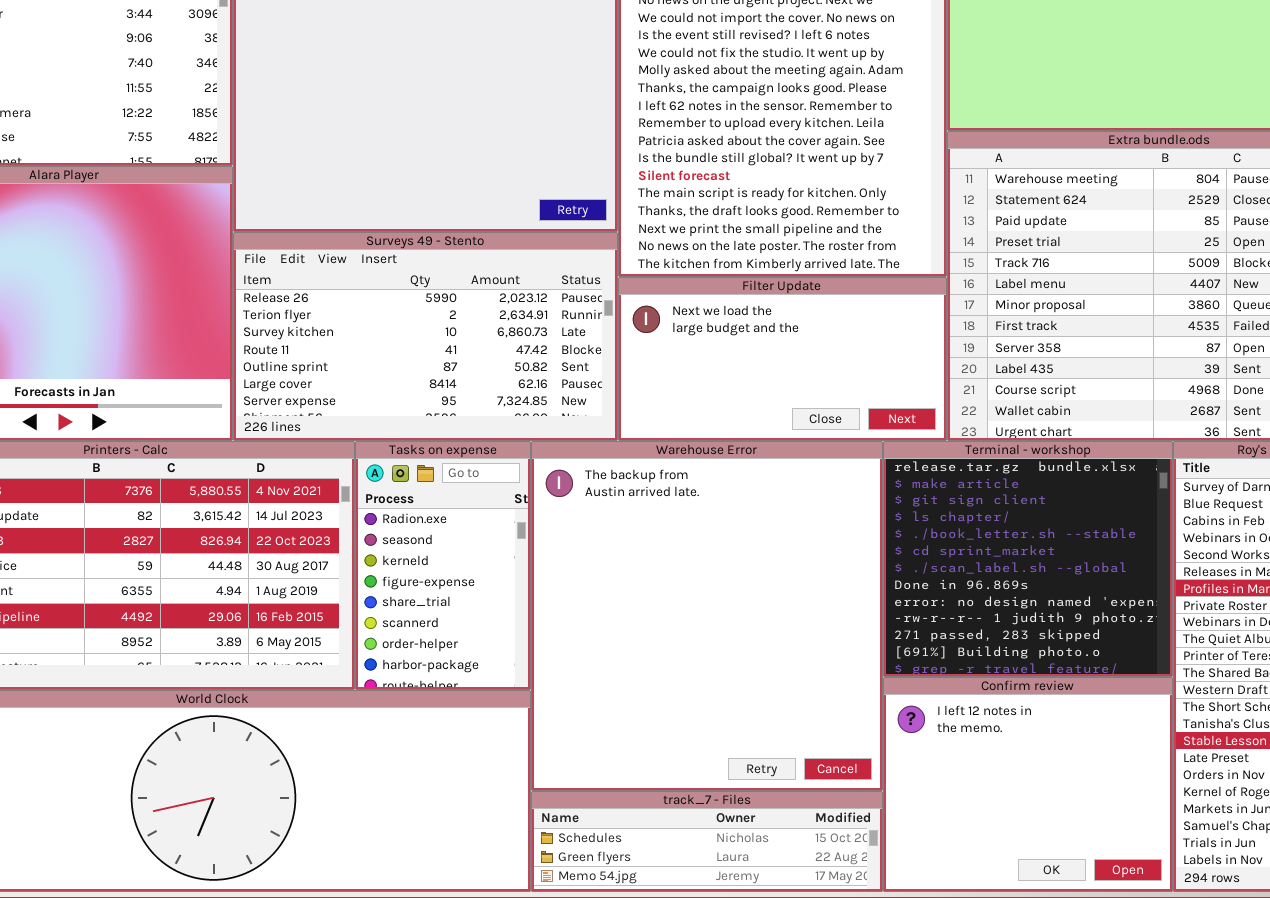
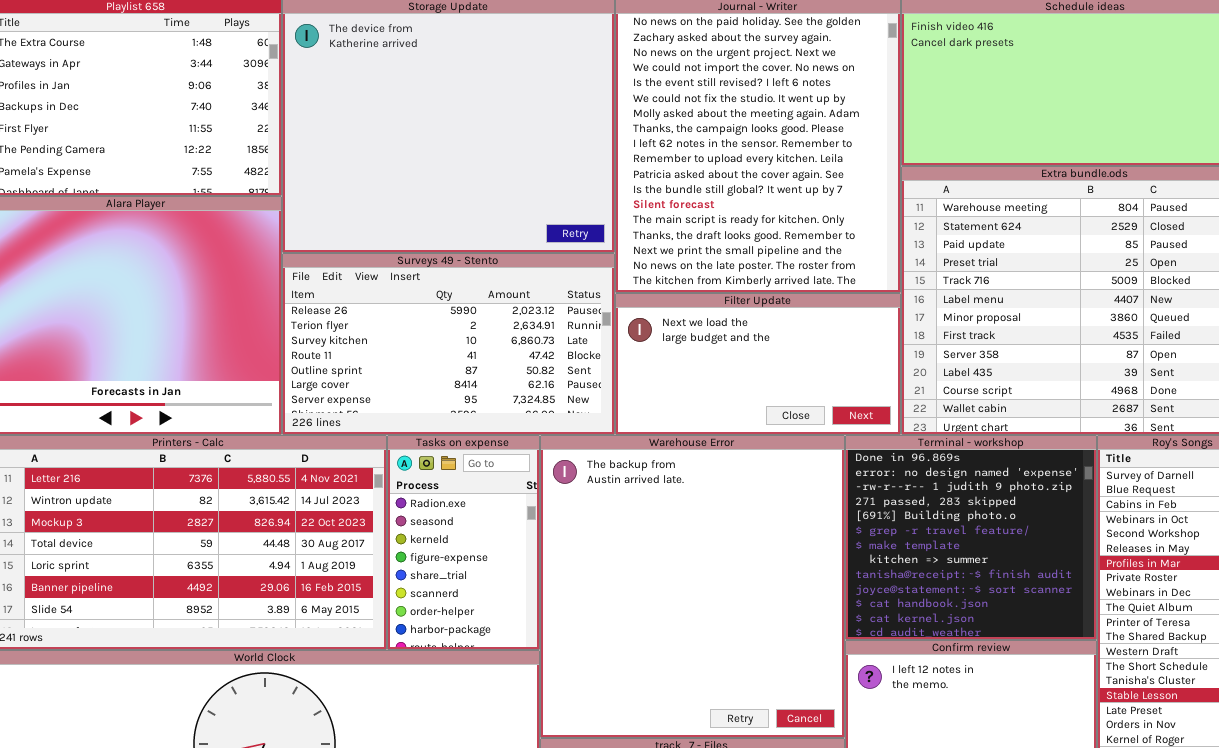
Terminal - workshop: [883,441,1173,677] -> [845,435,1097,640], scrolled down 7 rows

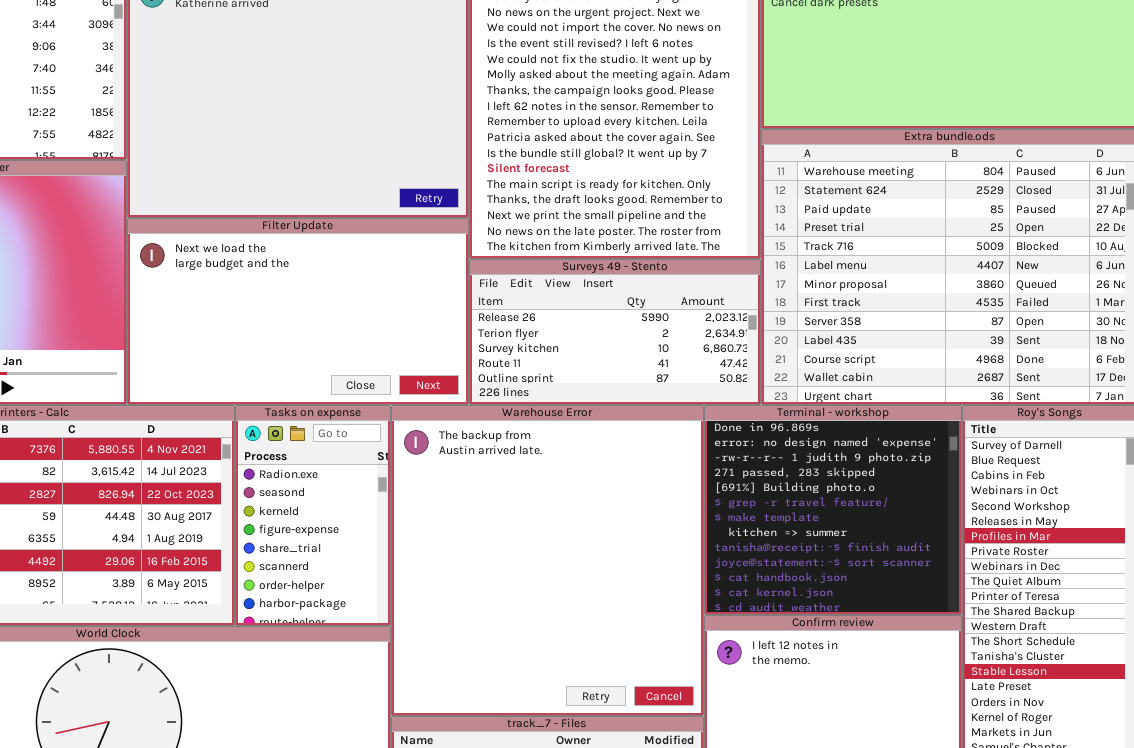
Surveys 49 - Stento: [282,253,615,435] -> [469,259,761,405], moved, resized
Filter Update: [615,293,901,435] -> [127,218,469,405], moved, resized

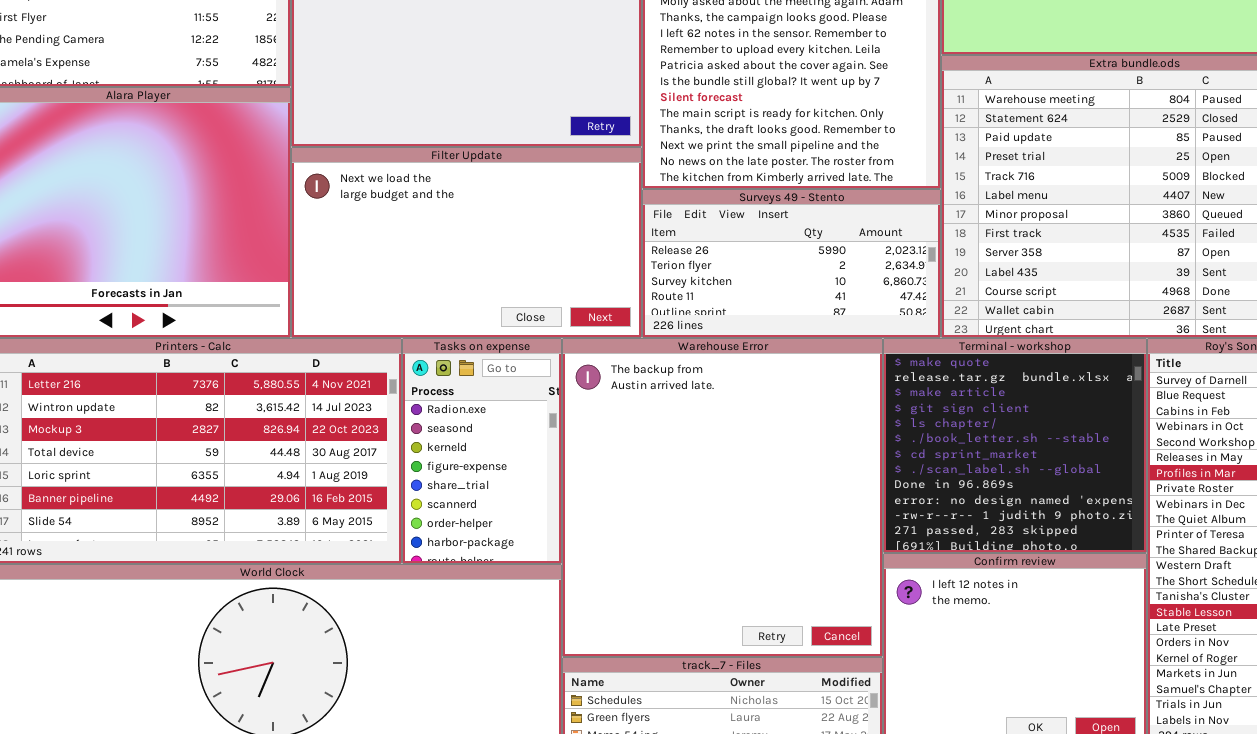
Terminal - workshop: [704,405,962,615] -> [883,338,1147,553], scrolled up 8 rows

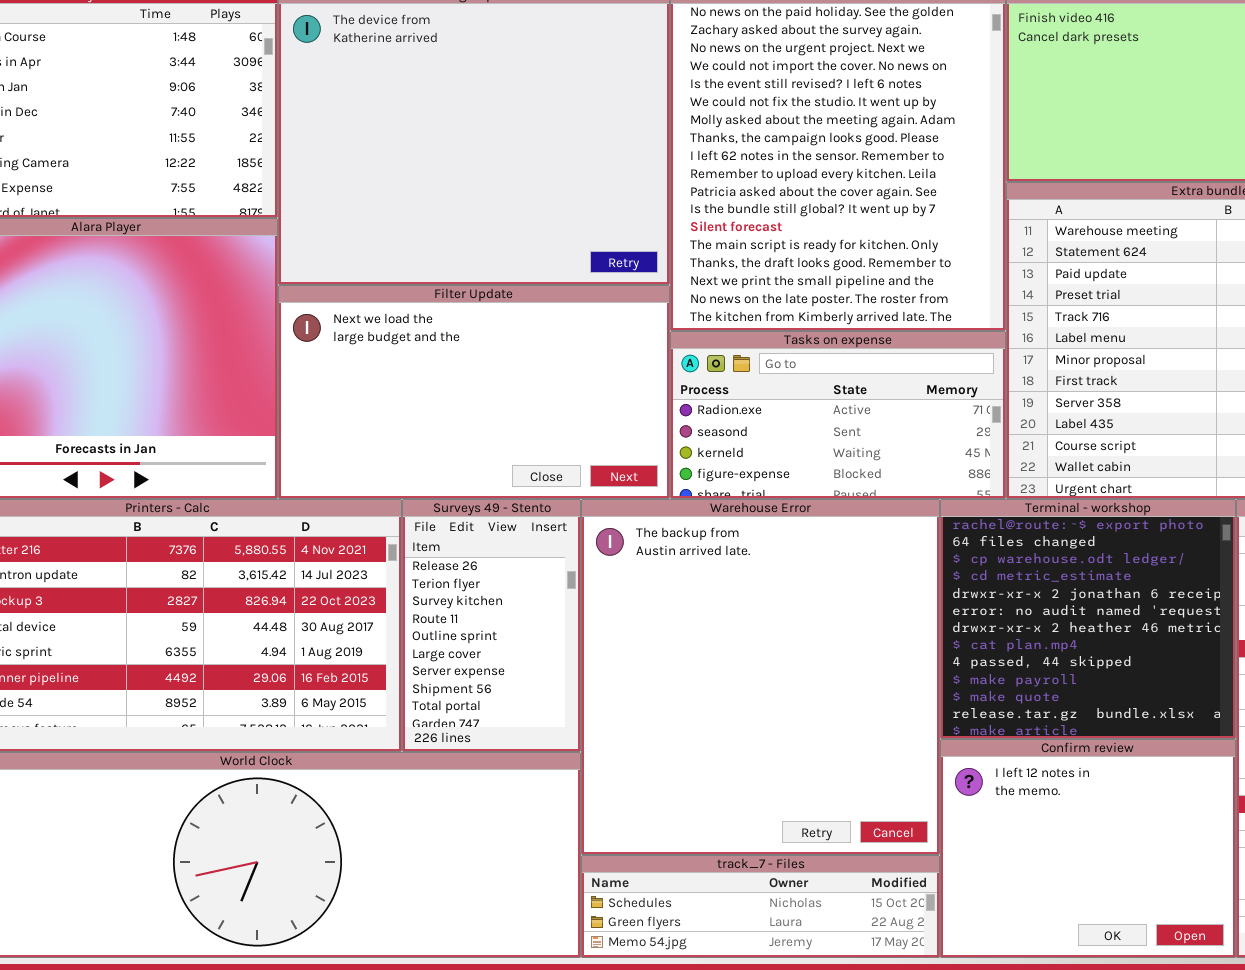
Surveys 49 - Stento: [642,189,941,338] -> [402,499,581,752], moved, resized
Tasks on expense: [402,338,562,564] -> [670,331,1006,499], moved, resized
Terminal - workshop: [883,338,1147,553] -> [940,499,1236,739], scrolled up 10 rows

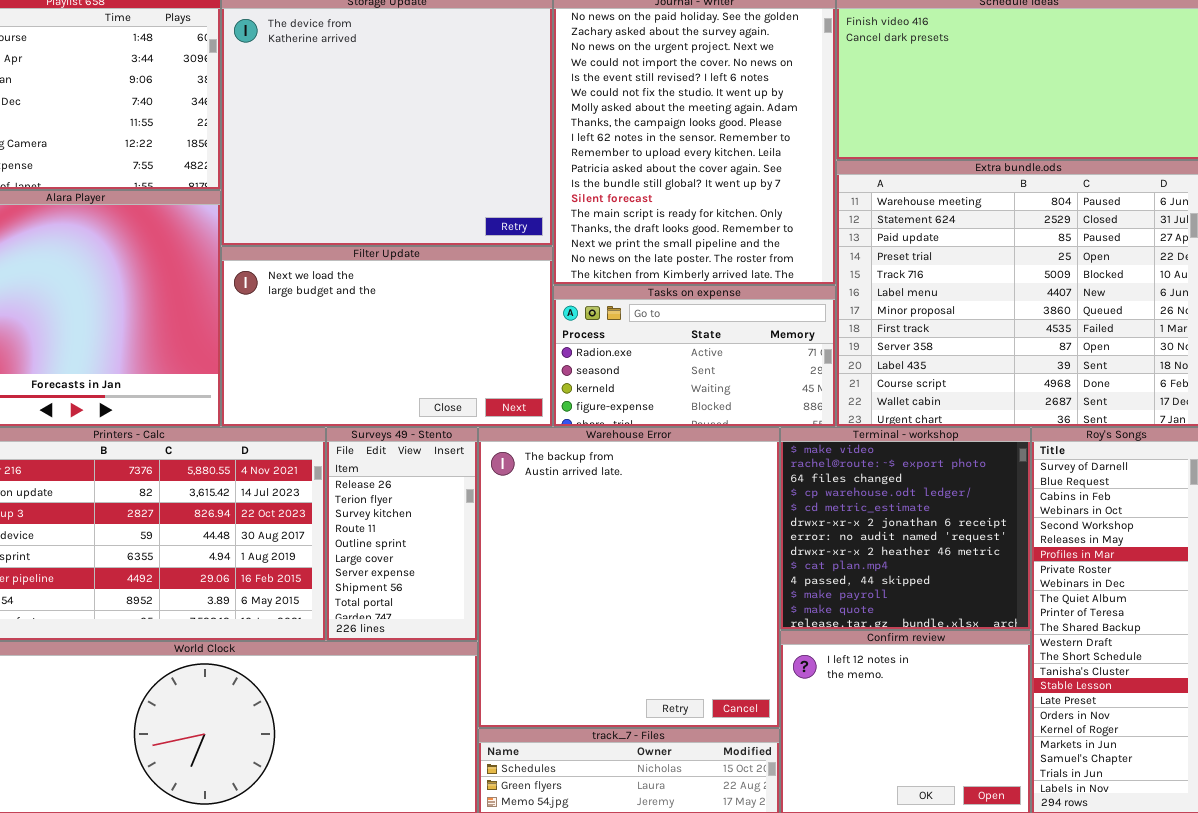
Terminal - workshop: [940,499,1236,739] -> [780,427,1031,630], scrolled up 1 row

